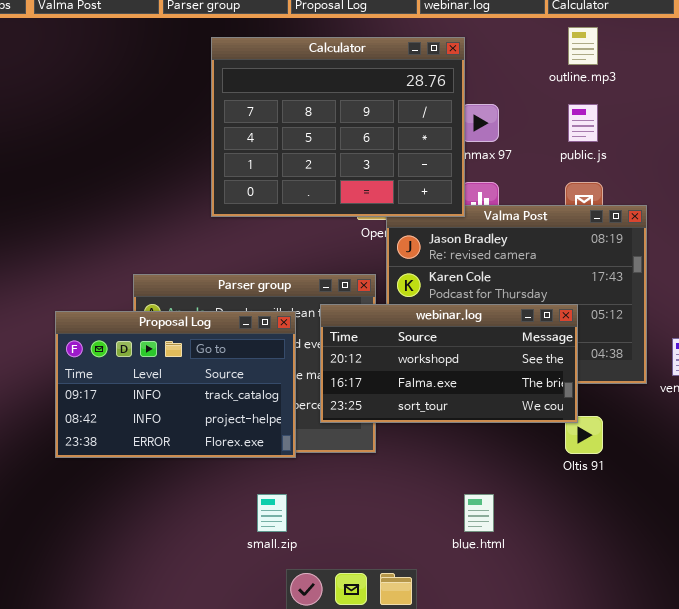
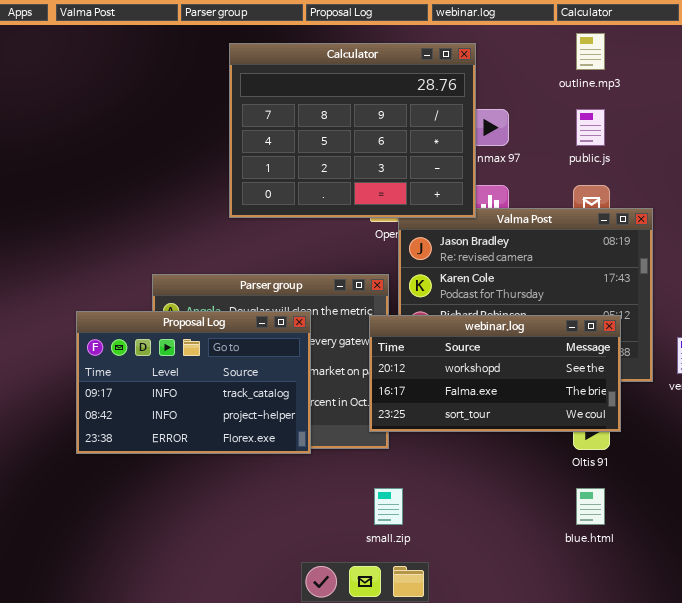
webinar.log: [320,304,578,423] -> [369,315,621,432], moved
small.zip: [257,494,287,532] -> [374,488,403,525], moved
blue.html: [464,494,494,532] -> [576,488,605,525], moved

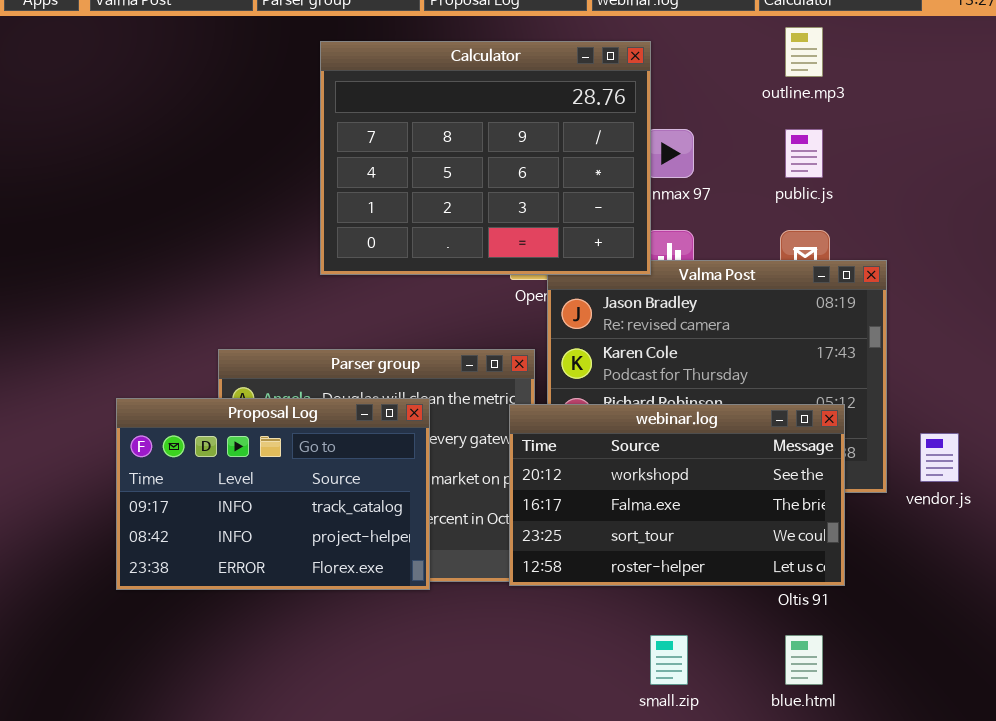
webinar.log: [369,315,621,432] -> [509,404,845,586], resized
small.zip: [374,488,403,525] -> [650,635,688,685], moved

